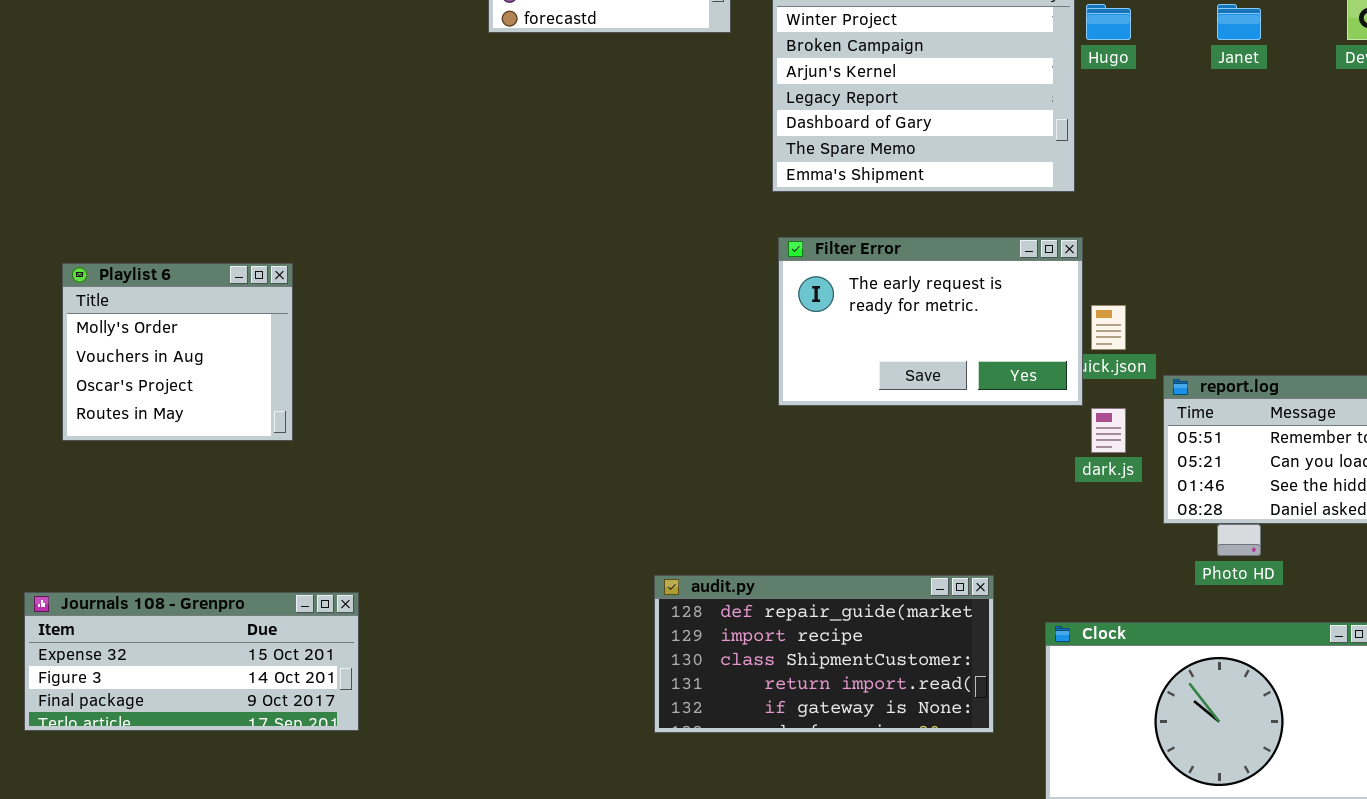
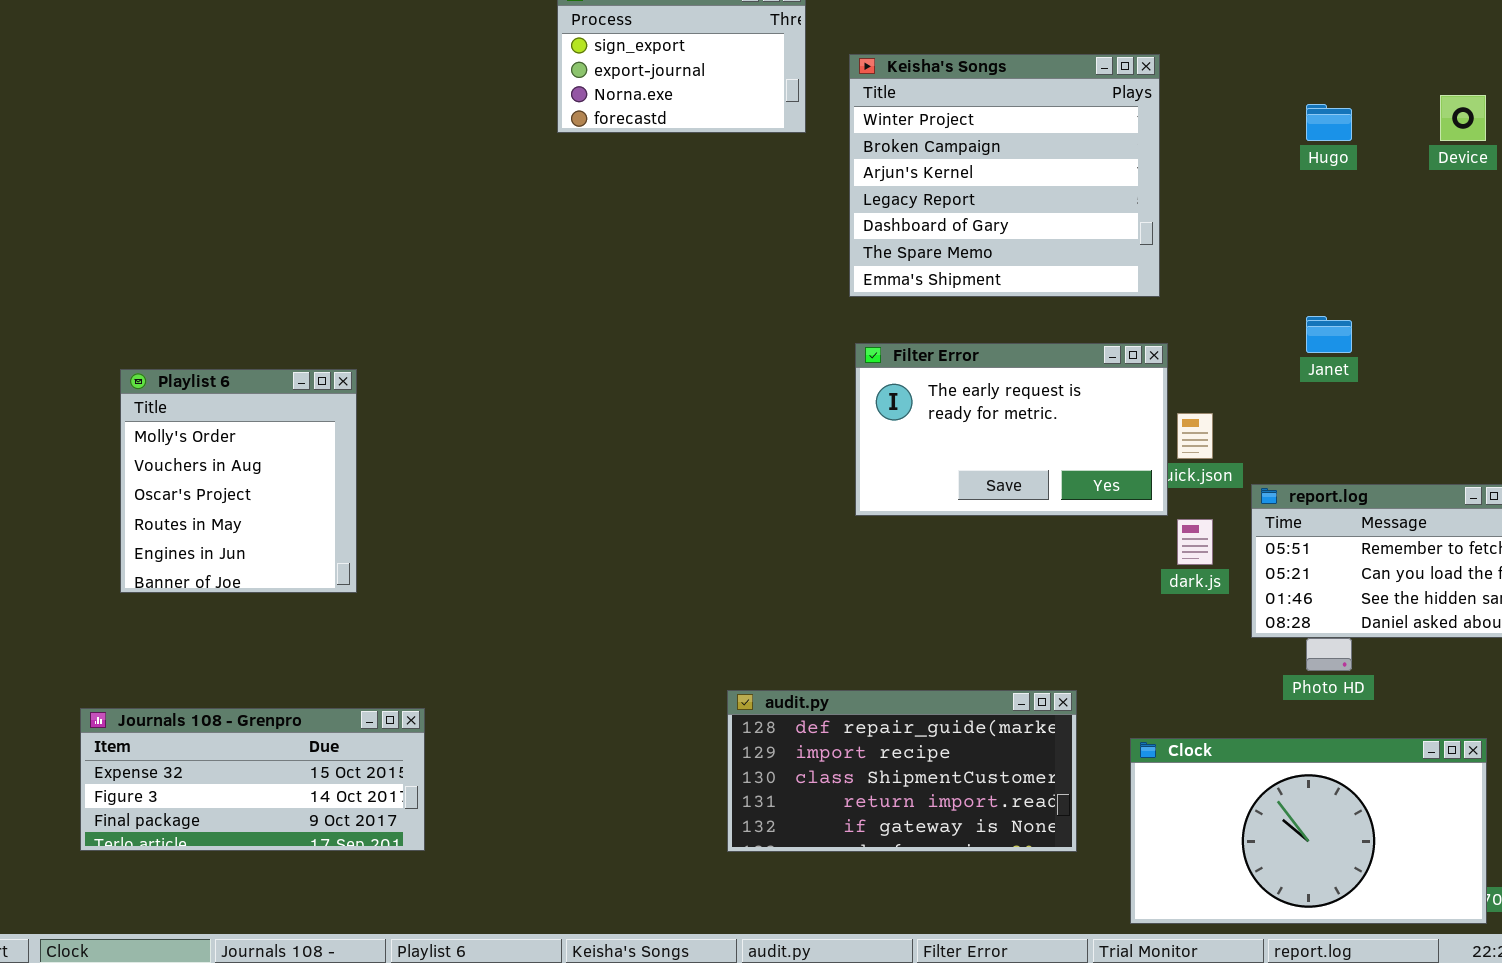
Hugo: [1086,4,1131,40] -> [1306,104,1352,141], moved
Janet: [1217,4,1261,40] -> [1306,316,1352,353], moved
Playlist 6: [62,263,293,441] -> [120,369,357,593], resized

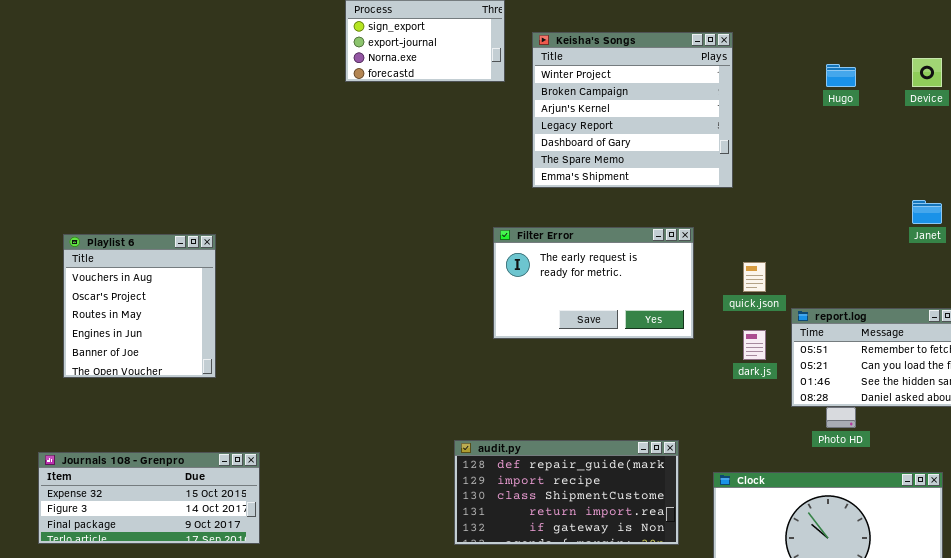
Janet: [1306,316,1352,353] -> [912,200,942,224], moved
Filter Error: [855,343,1168,516] -> [493,227,694,339], moved
Playlist 6: [120,369,357,593] -> [63,234,216,378], scrolled down 1 row

